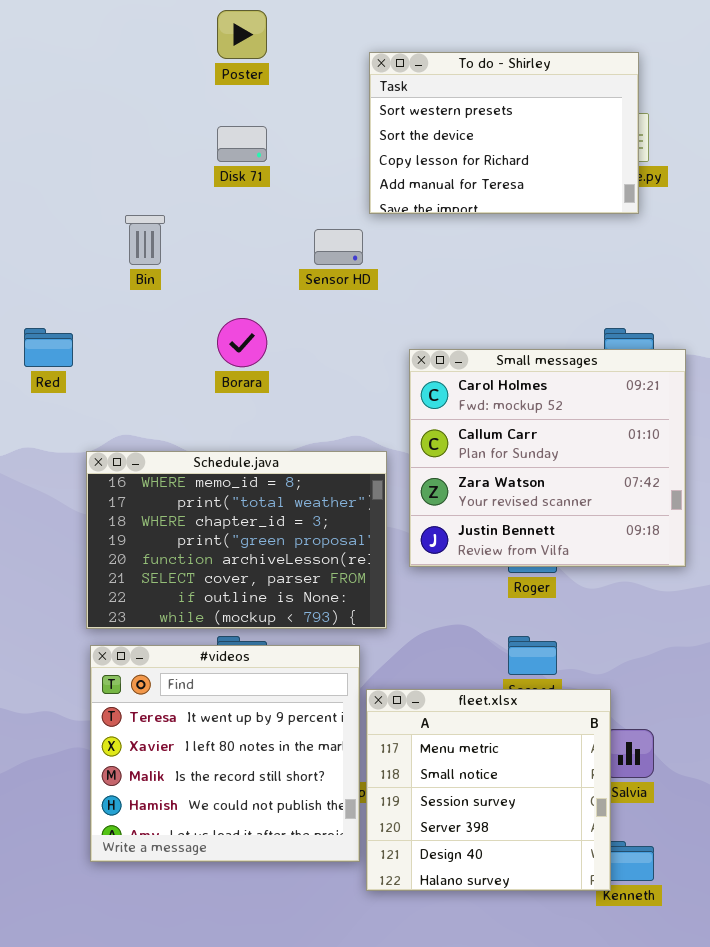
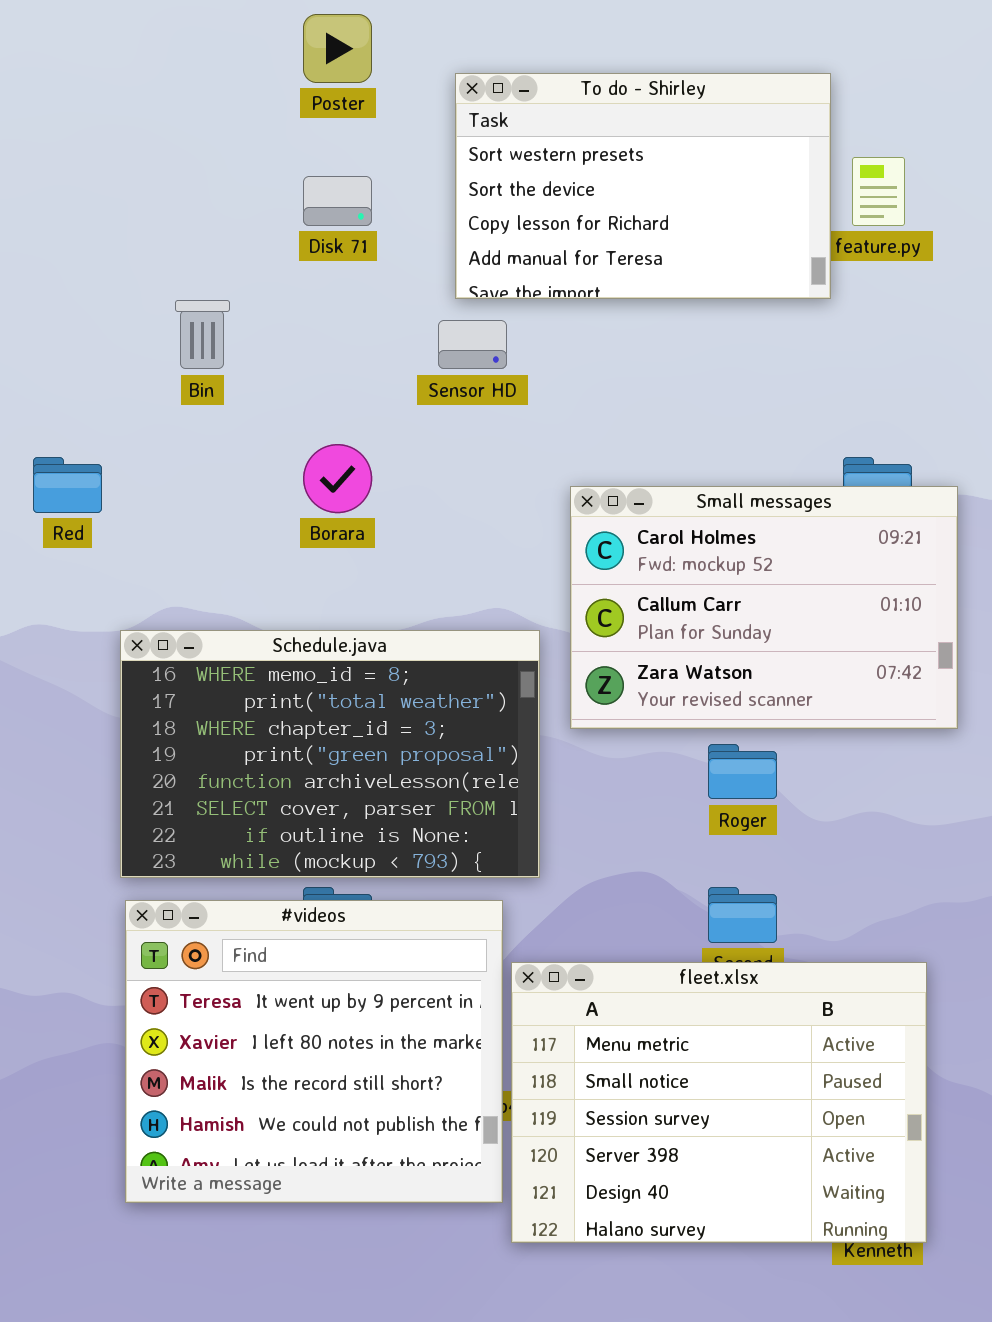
To do - Shirley: [369,52,639,214] -> [455,73,831,299], moved
Small messages: [409,349,686,567] -> [570,486,958,729], resized
fleet.xlsx: [366,689,611,891] -> [511,962,927,1243], resized

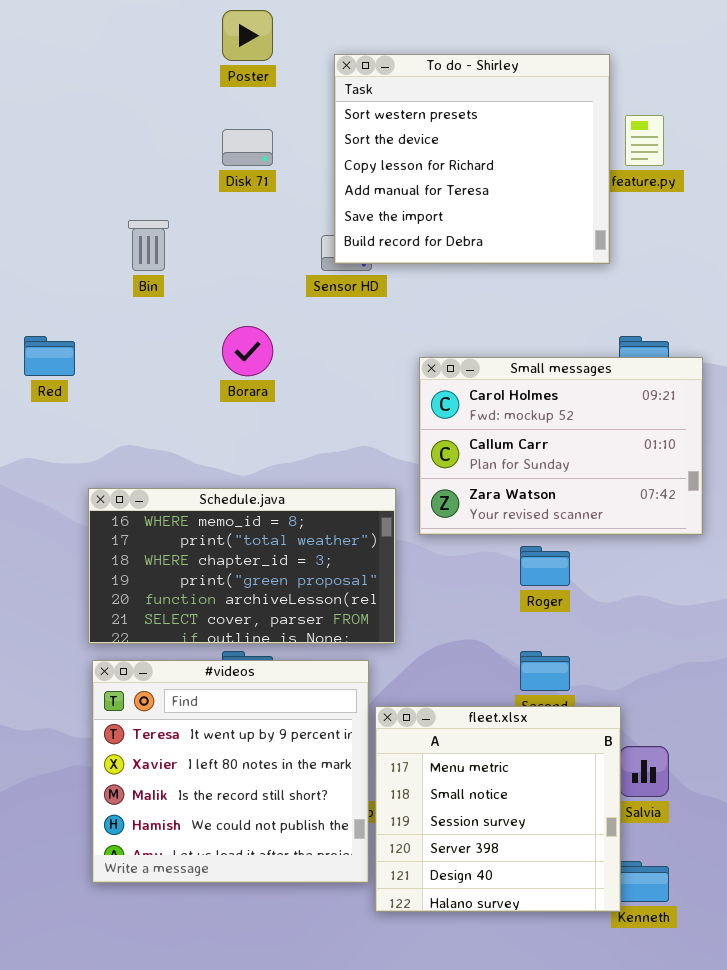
To do - Shirley: [455,73,831,299] -> [334,54,610,264], resized
Schedule.java: [120,630,540,878] -> [88,488,396,644], resized
fleet.xlsx: [511,962,927,1243] -> [375,706,621,912], resized

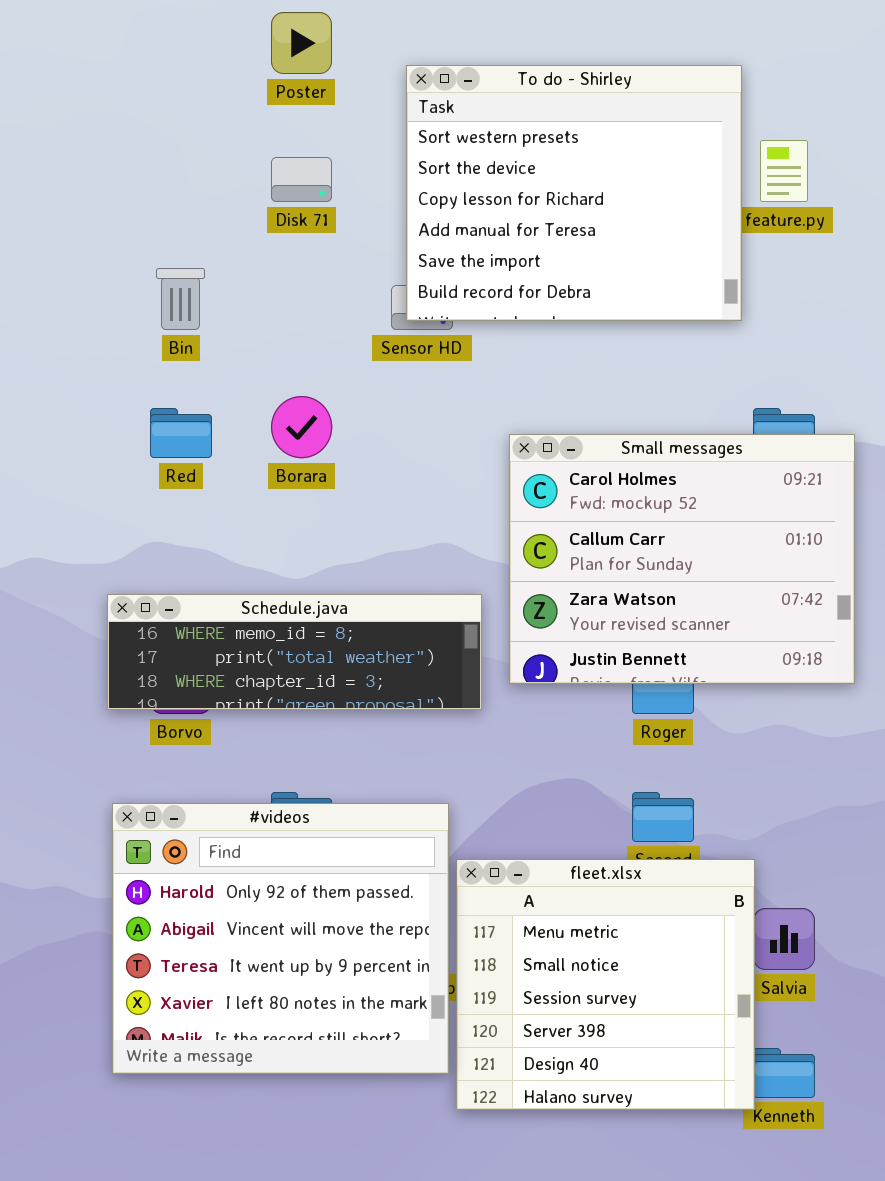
Red: [24,336,75,376] -> [150,408,212,458], moved
Small messages: [419,357,703,535] -> [509,434,855,684], resized
Schedule.java: [88,488,396,644] -> [107,594,482,710], resized
#videos: [92,660,369,883] -> [112,803,449,1074], scrolled up 2 rows

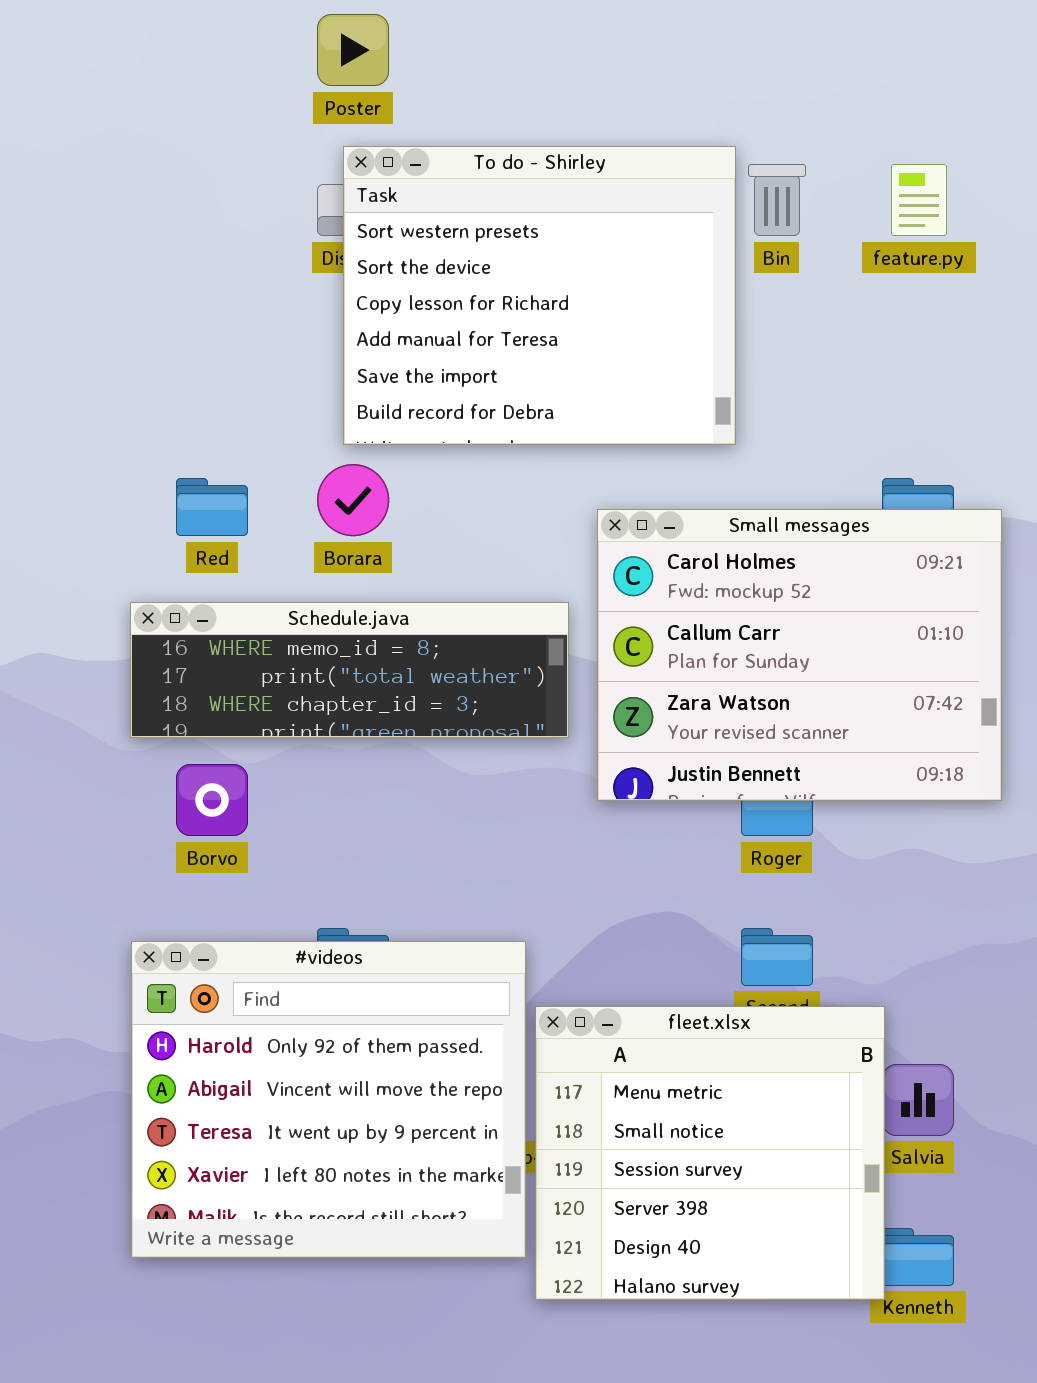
To do - Shirley: [406,65,742,321] -> [343,146,736,445], moved
Bin: [156,268,205,330] -> [748,164,806,236], moved
Schedule.java: [107,594,482,710] -> [130,602,569,738], moved

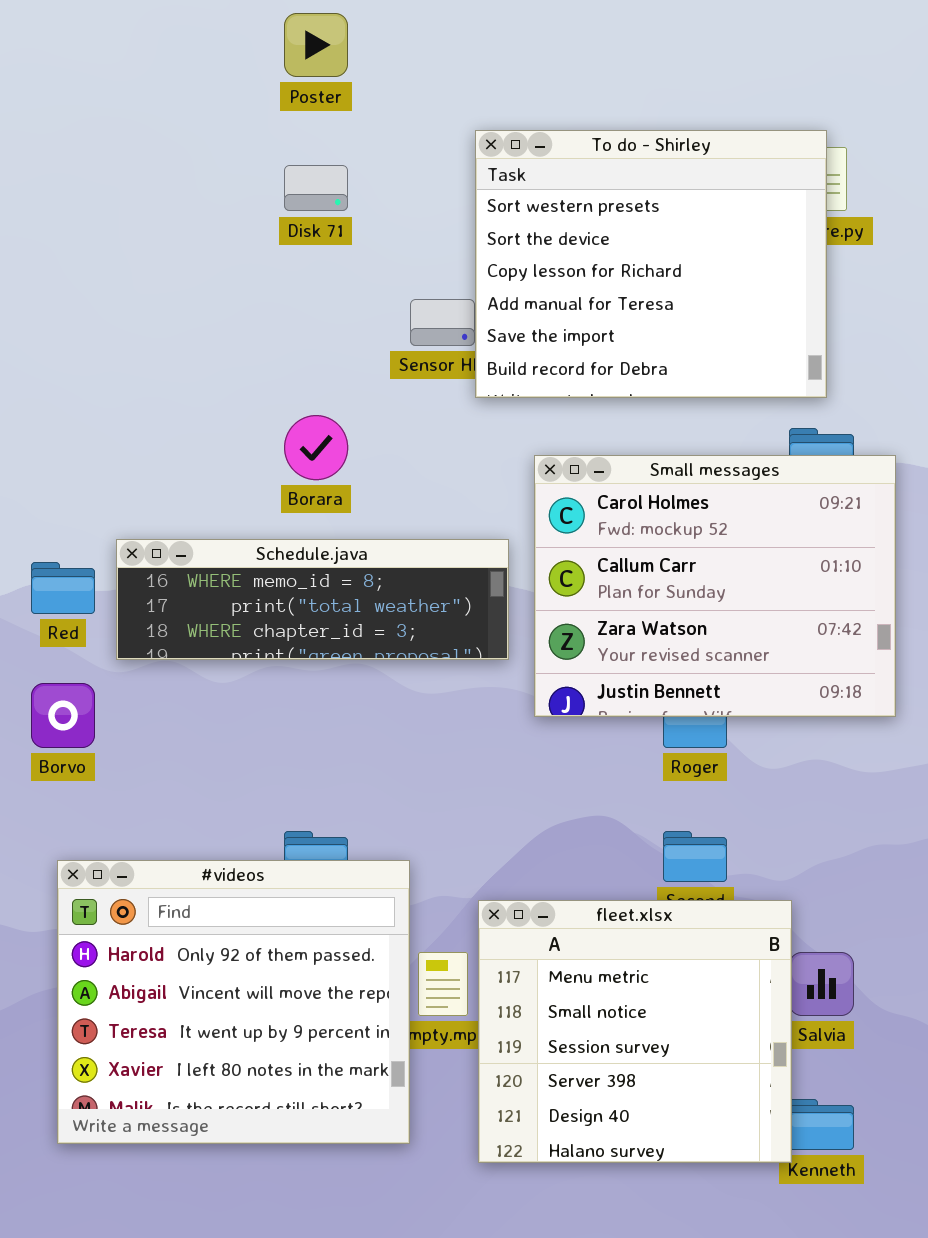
To do - Shirley: [343,146,736,445] -> [475,130,827,398], moved
Red: [176,478,248,536] -> [31,562,95,614], moved
Borvo: [176,764,248,836] -> [31,683,95,748], moved
#videos: [131,941,526,1258] -> [57,860,410,1144], moved

